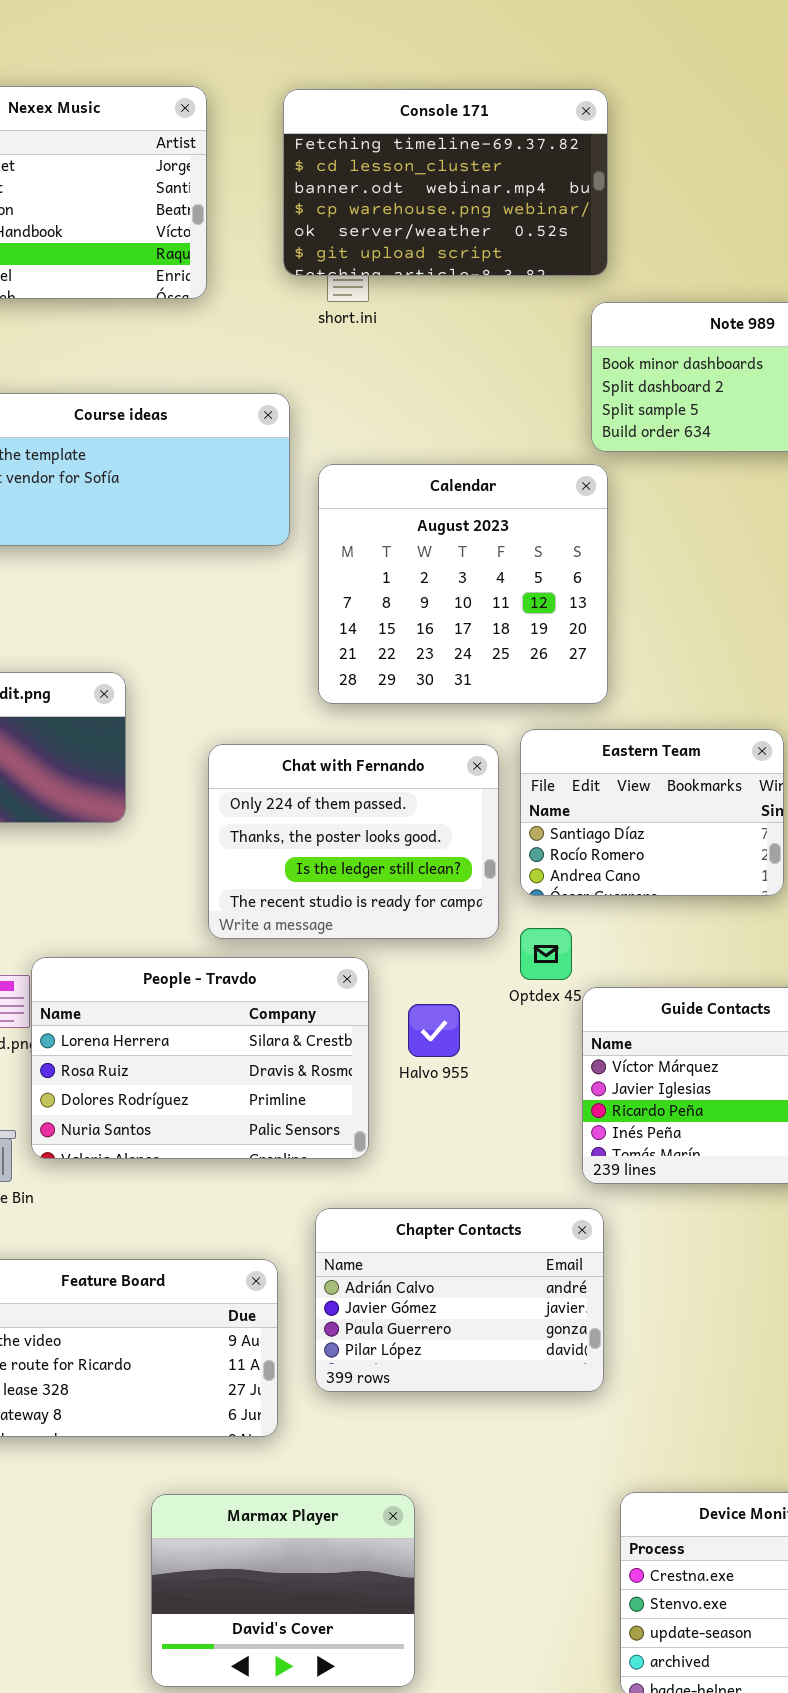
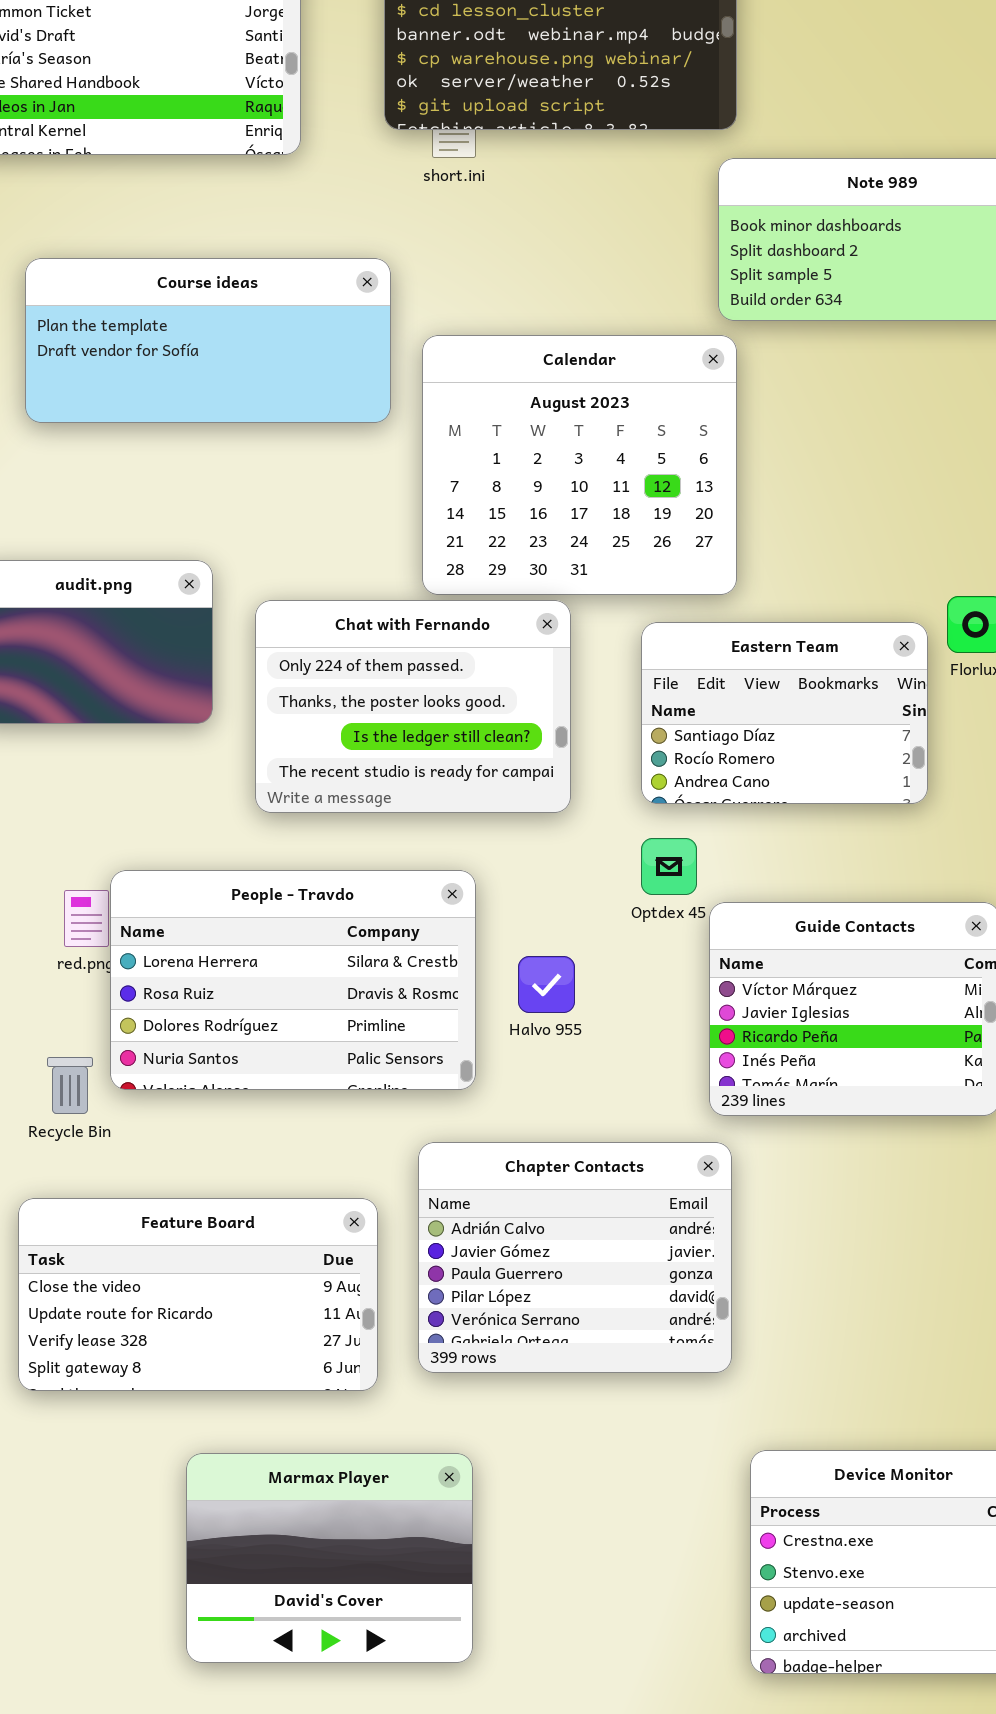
Chat with Fernando: [208,744,499,939] -> [255,600,571,813], moved
Halvo 955: [408,1004,460,1057] -> [518,956,575,1013], moved
Chapter Contacts: [315,1208,604,1392] -> [418,1142,732,1373], resized
Marmax Player: [151,1494,415,1687] -> [186,1453,473,1663], moved

